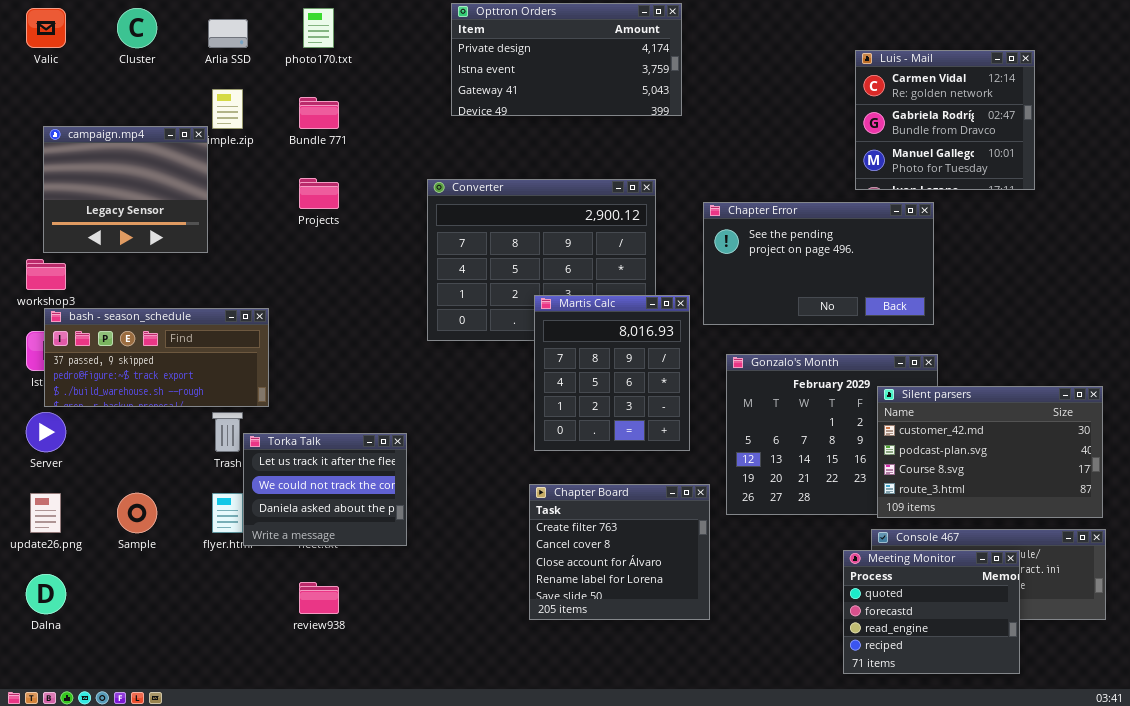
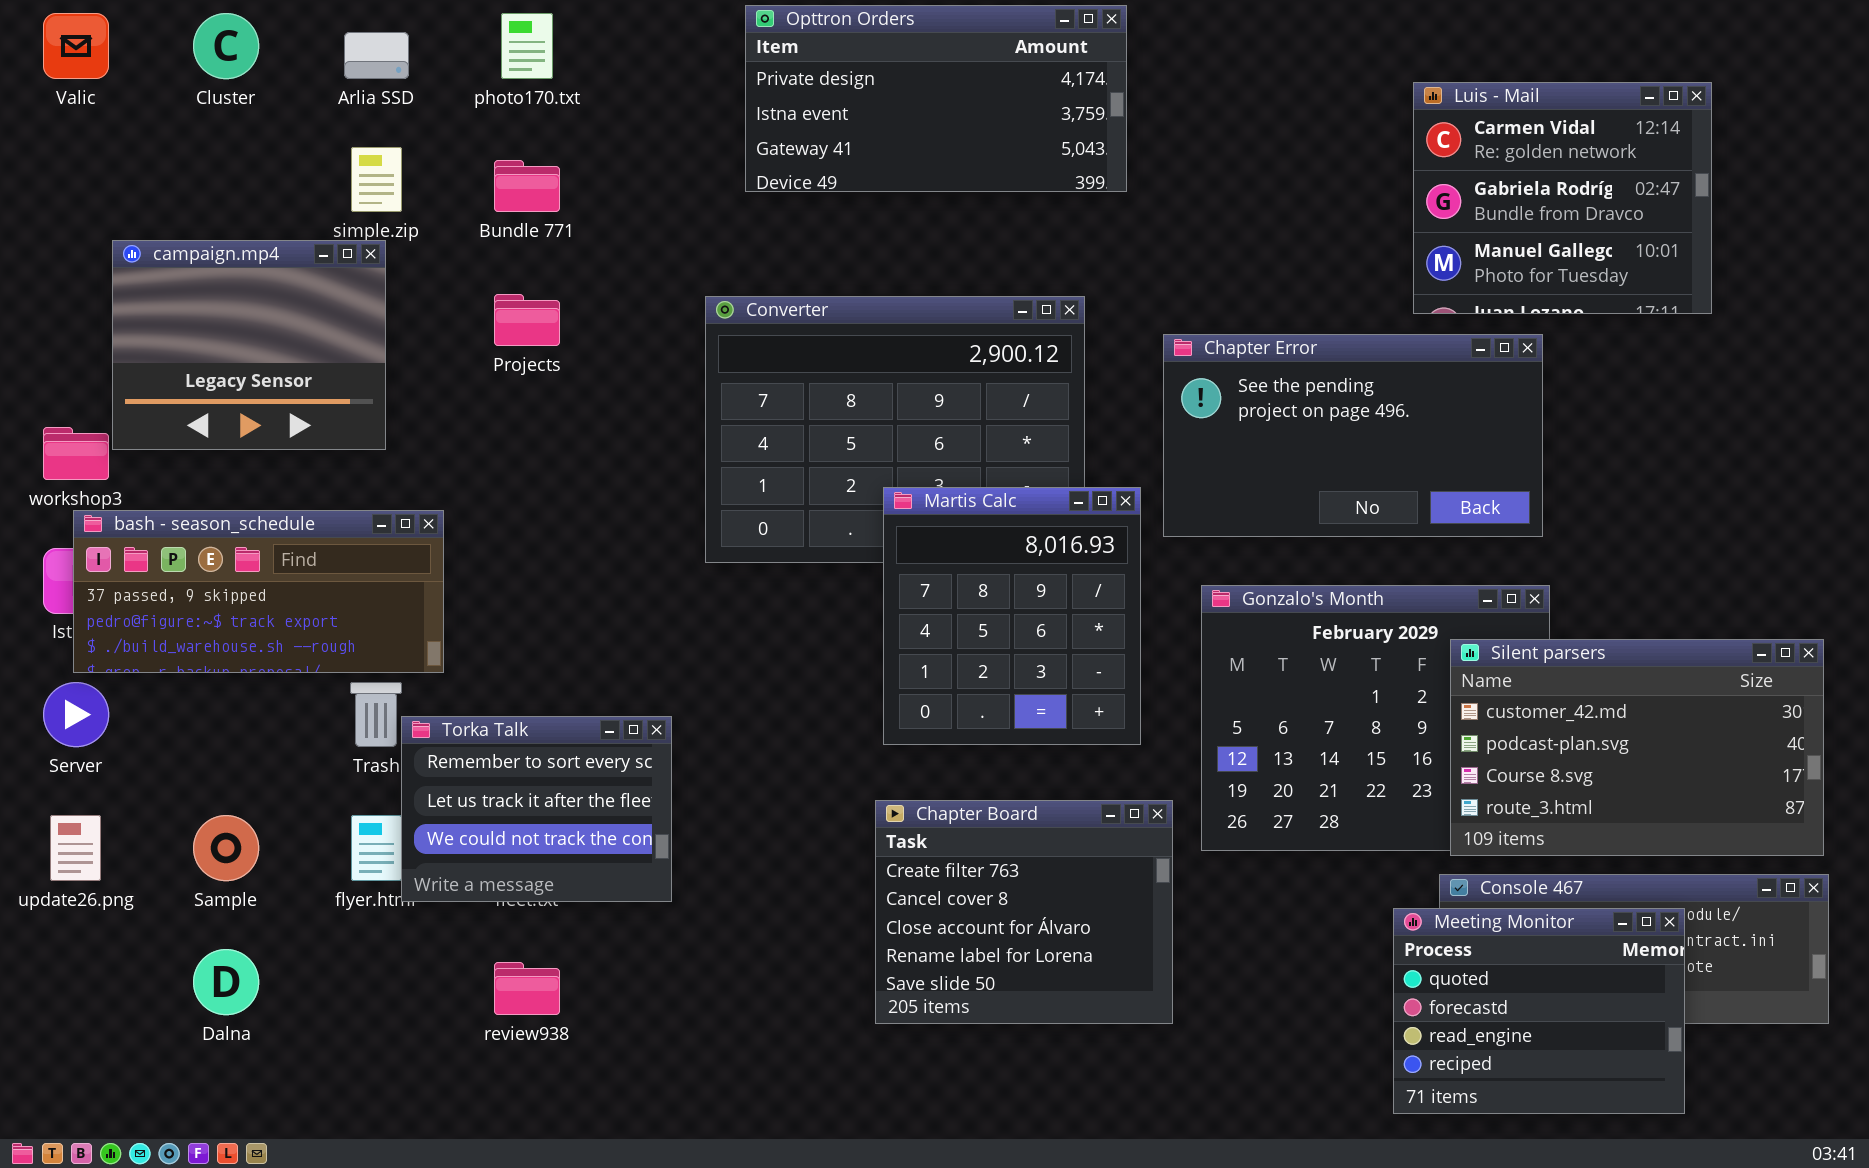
campaign.mp4: [43,126,208,253] -> [112,240,386,450], moved
Torka Talk: [243,433,407,546] -> [401,716,672,902], scrolled up 1 row
Dalna: [26,574,66,614] -> [193,949,259,1015], moved

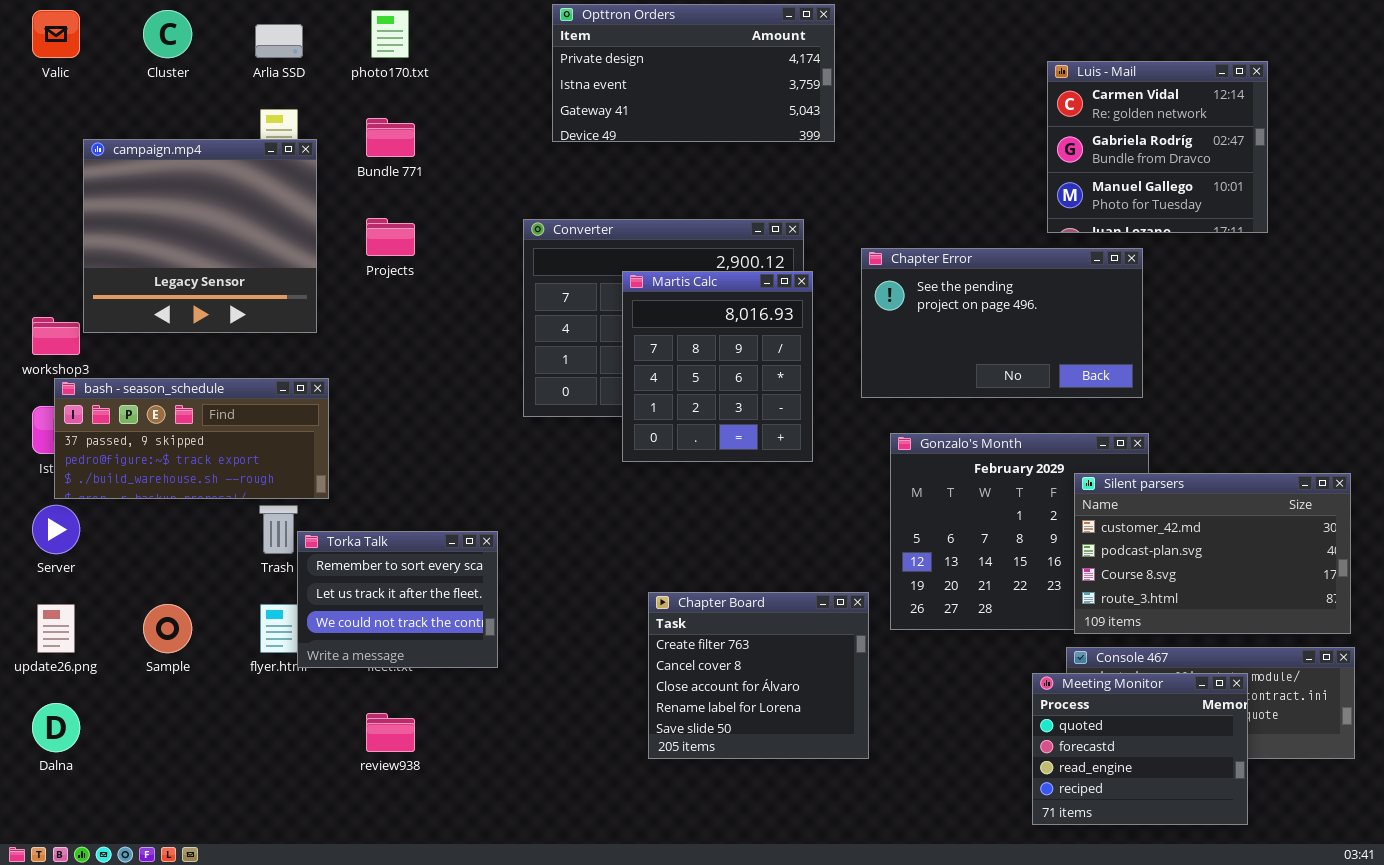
campaign.mp4: [112,240,386,450] -> [83,139,317,333], resized
Martis Calc: [883,487,1141,745] -> [622,271,813,462], moved
Dalna: [193,949,259,1015] -> [32,703,80,752], moved

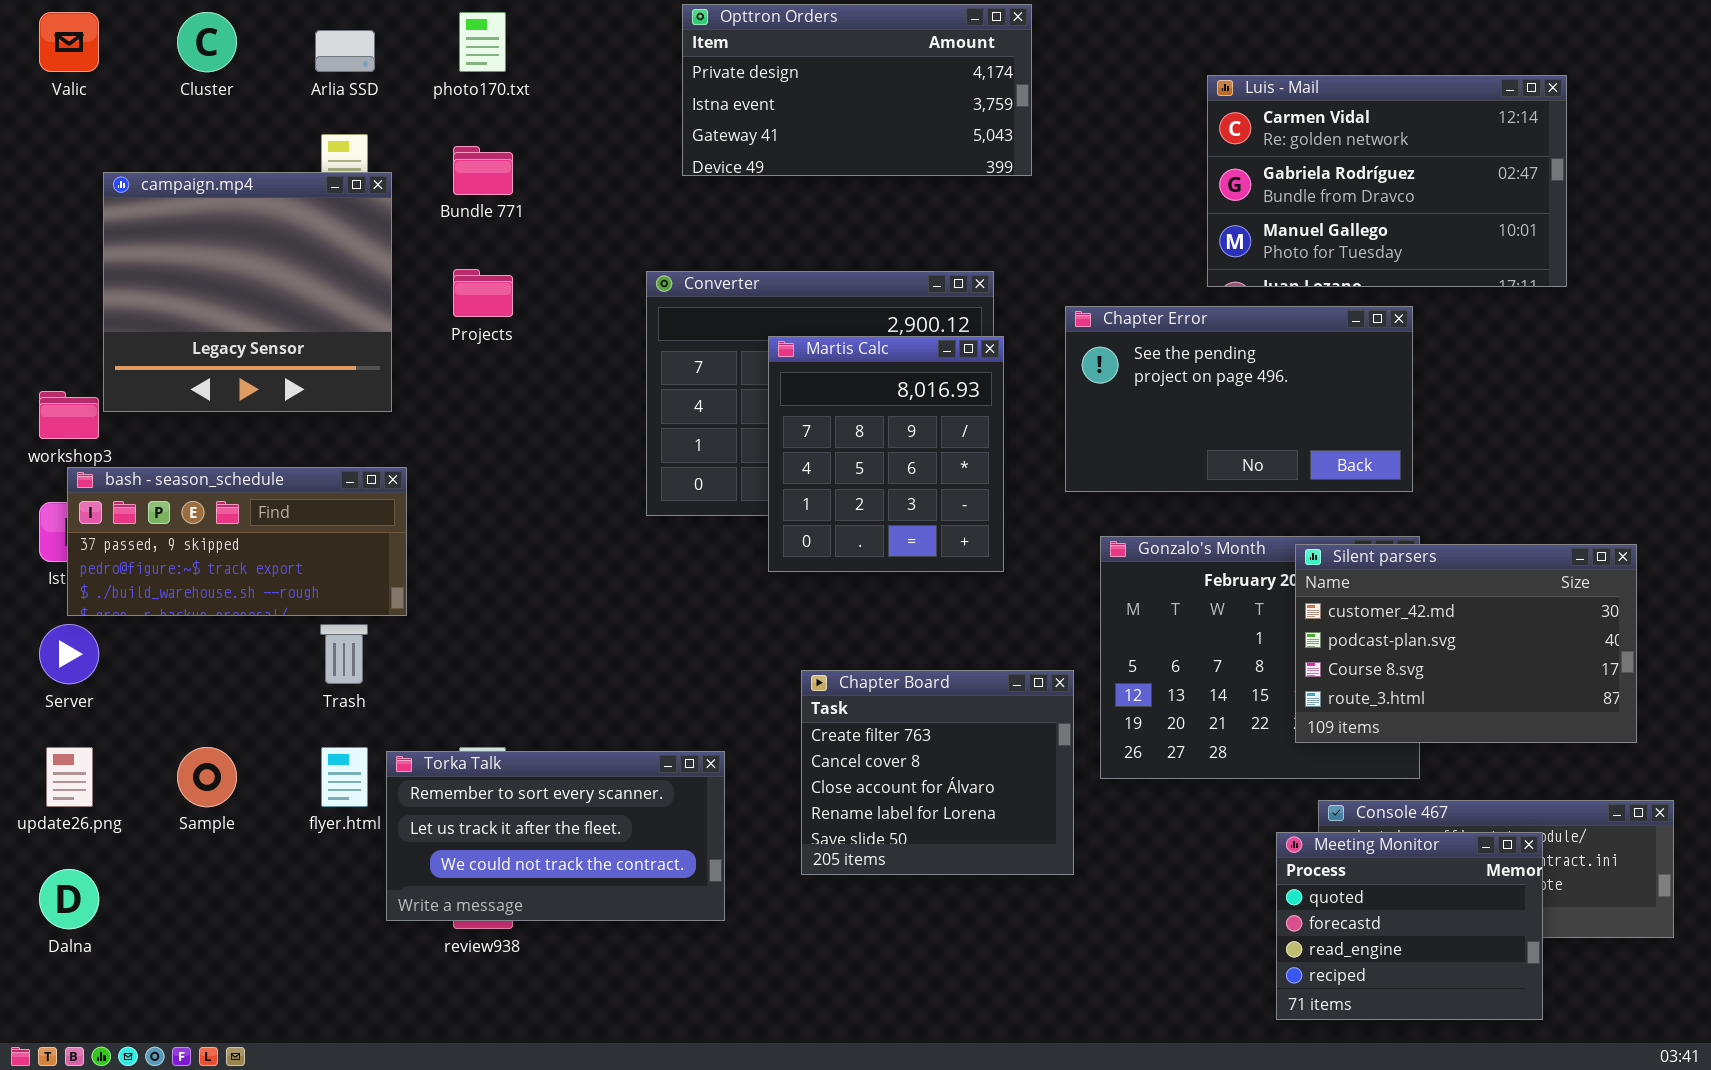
Luis - Mail: [1047,61,1268,233] -> [1207,75,1567,287], resized
Silent parsers: [1074,473,1351,634] -> [1295,544,1637,743], moved
Torka Talk: [297,531,498,668] -> [386,751,725,921], moved, resized
Chapter Board: [648,592,869,759] -> [801,670,1074,875], moved

